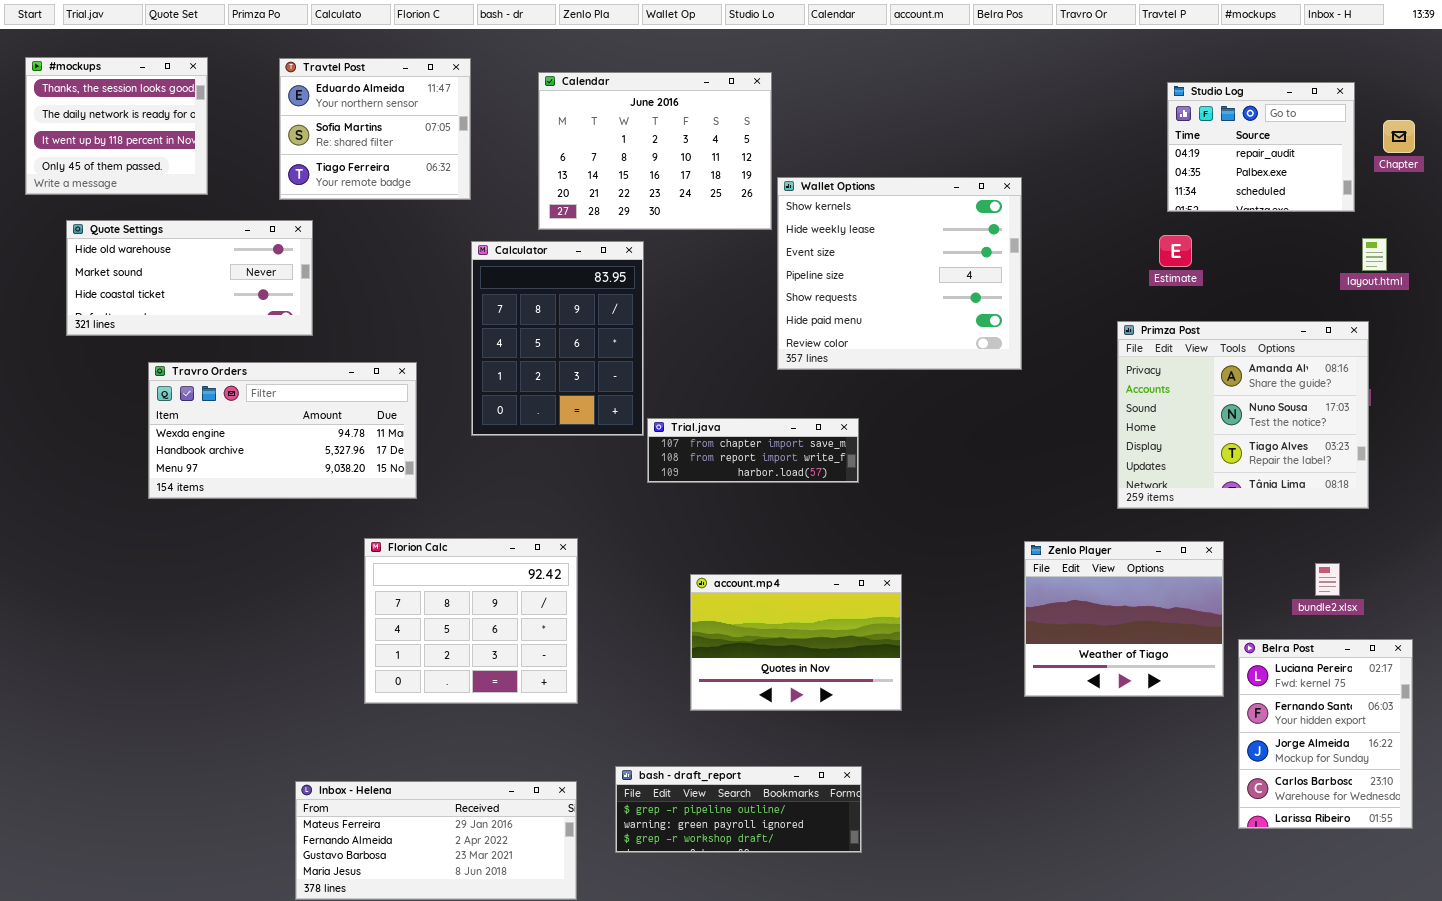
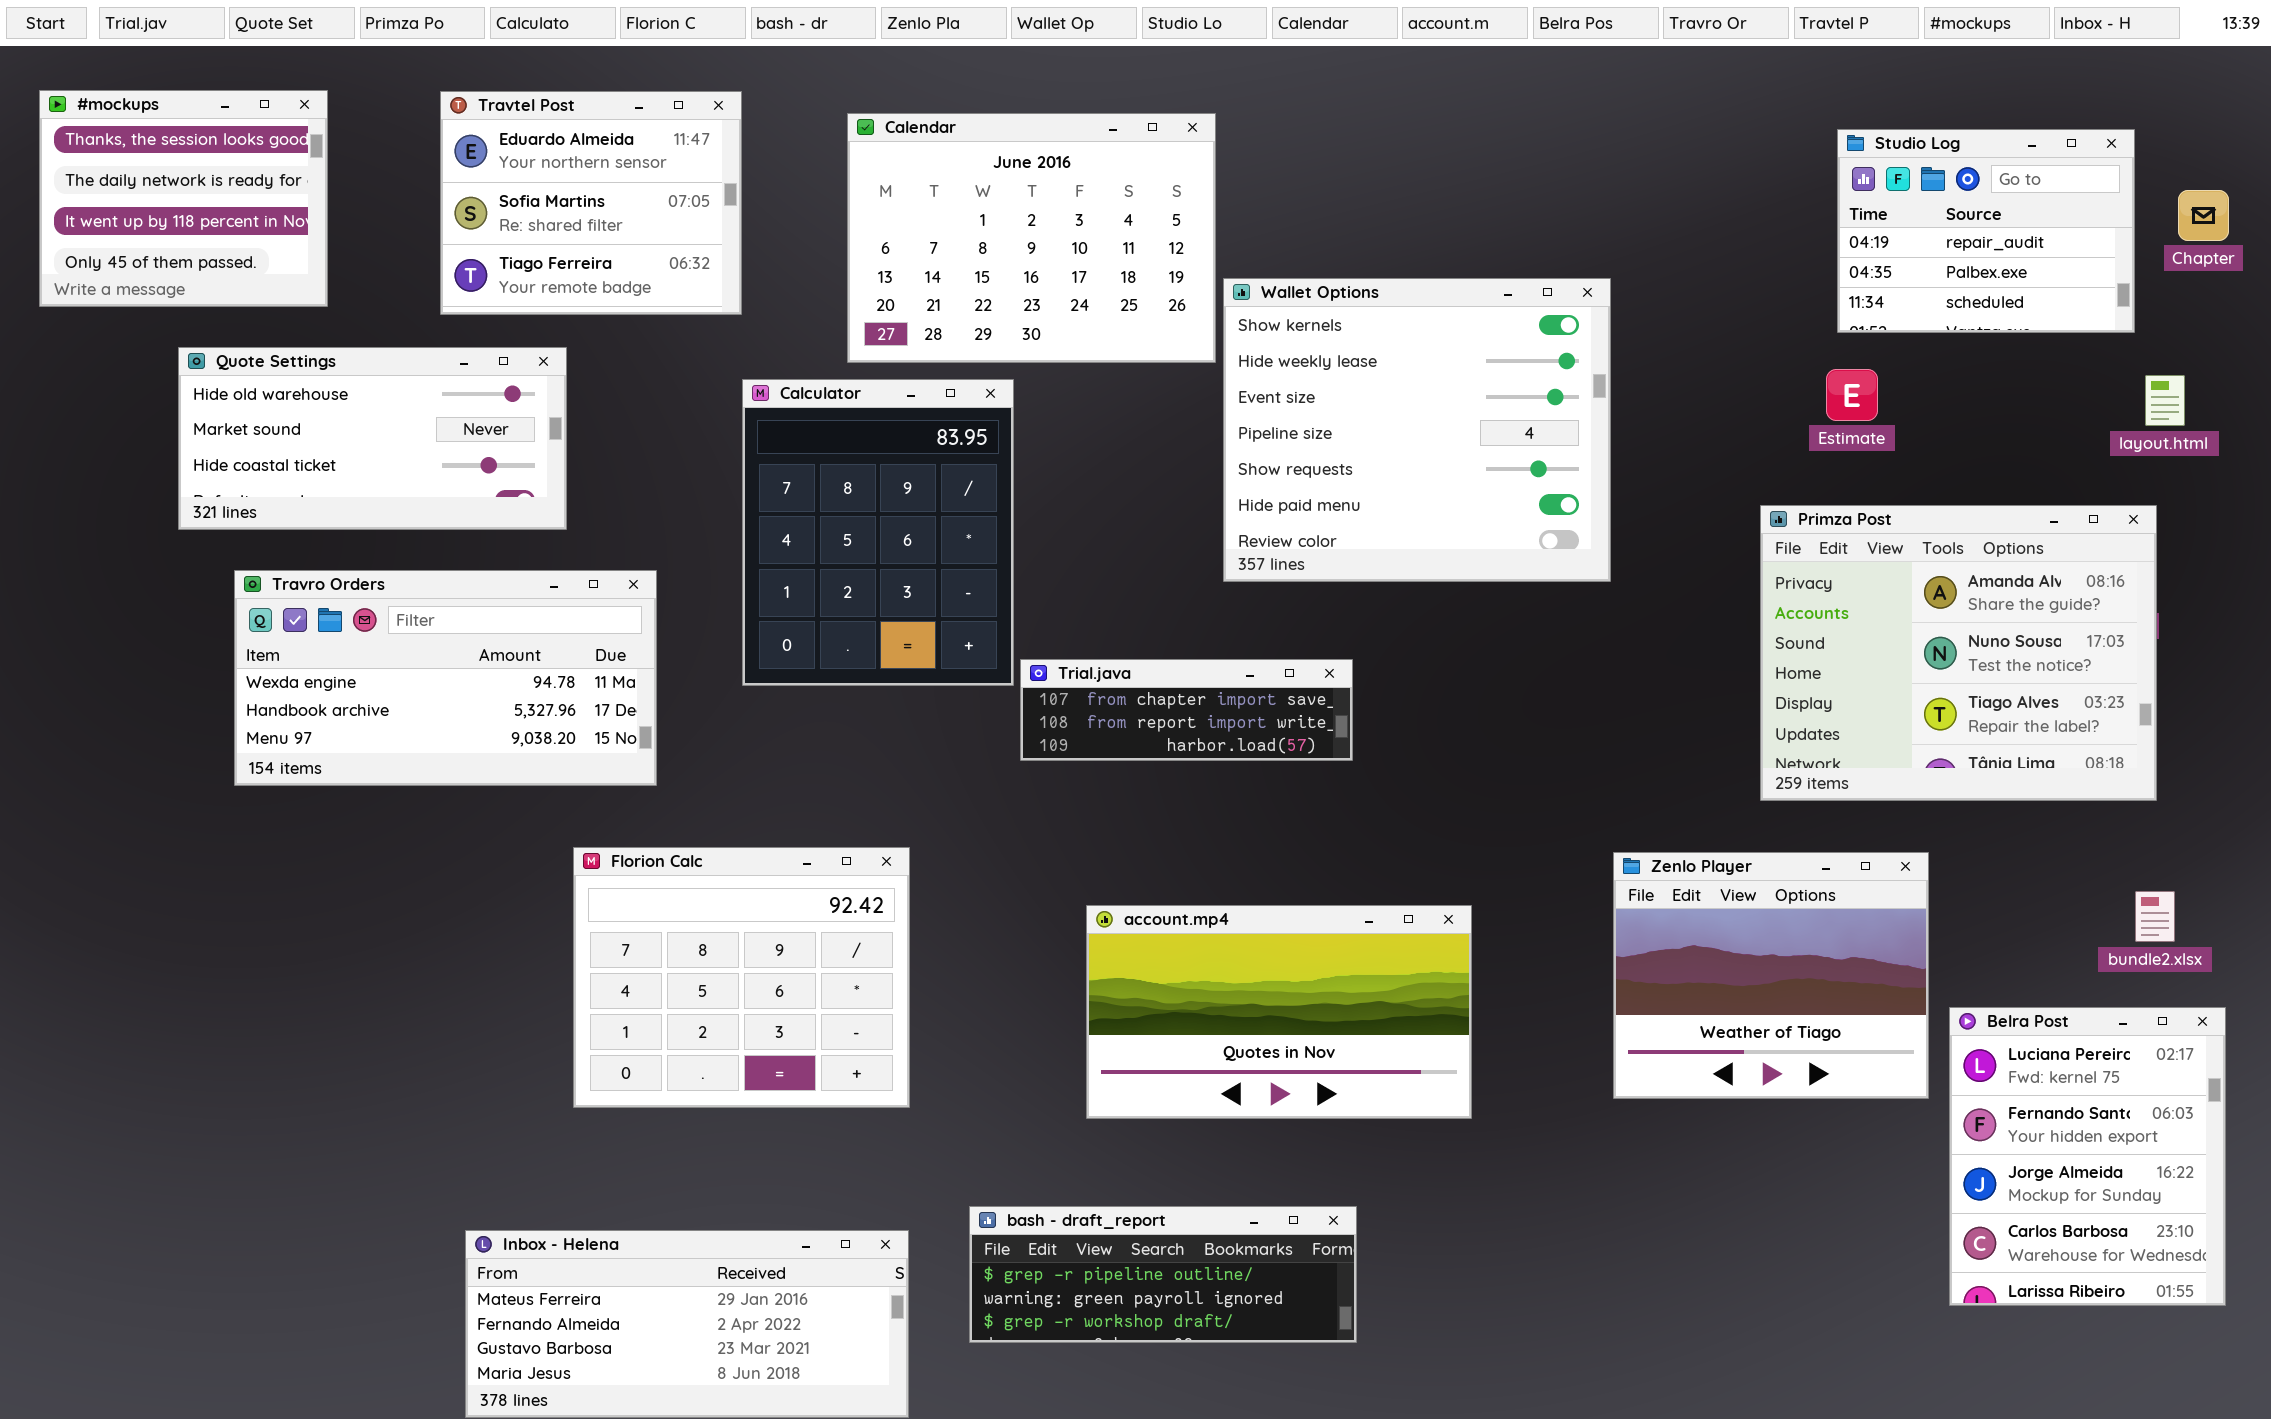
Quote Settings: [66,220,313,336] -> [178,347,567,530], moved
bundle2.xlsx: [1315,563,1340,596] -> [2135,891,2175,942], moved
account.mp4: [690,574,902,711] -> [1086,905,1472,1119], resized

